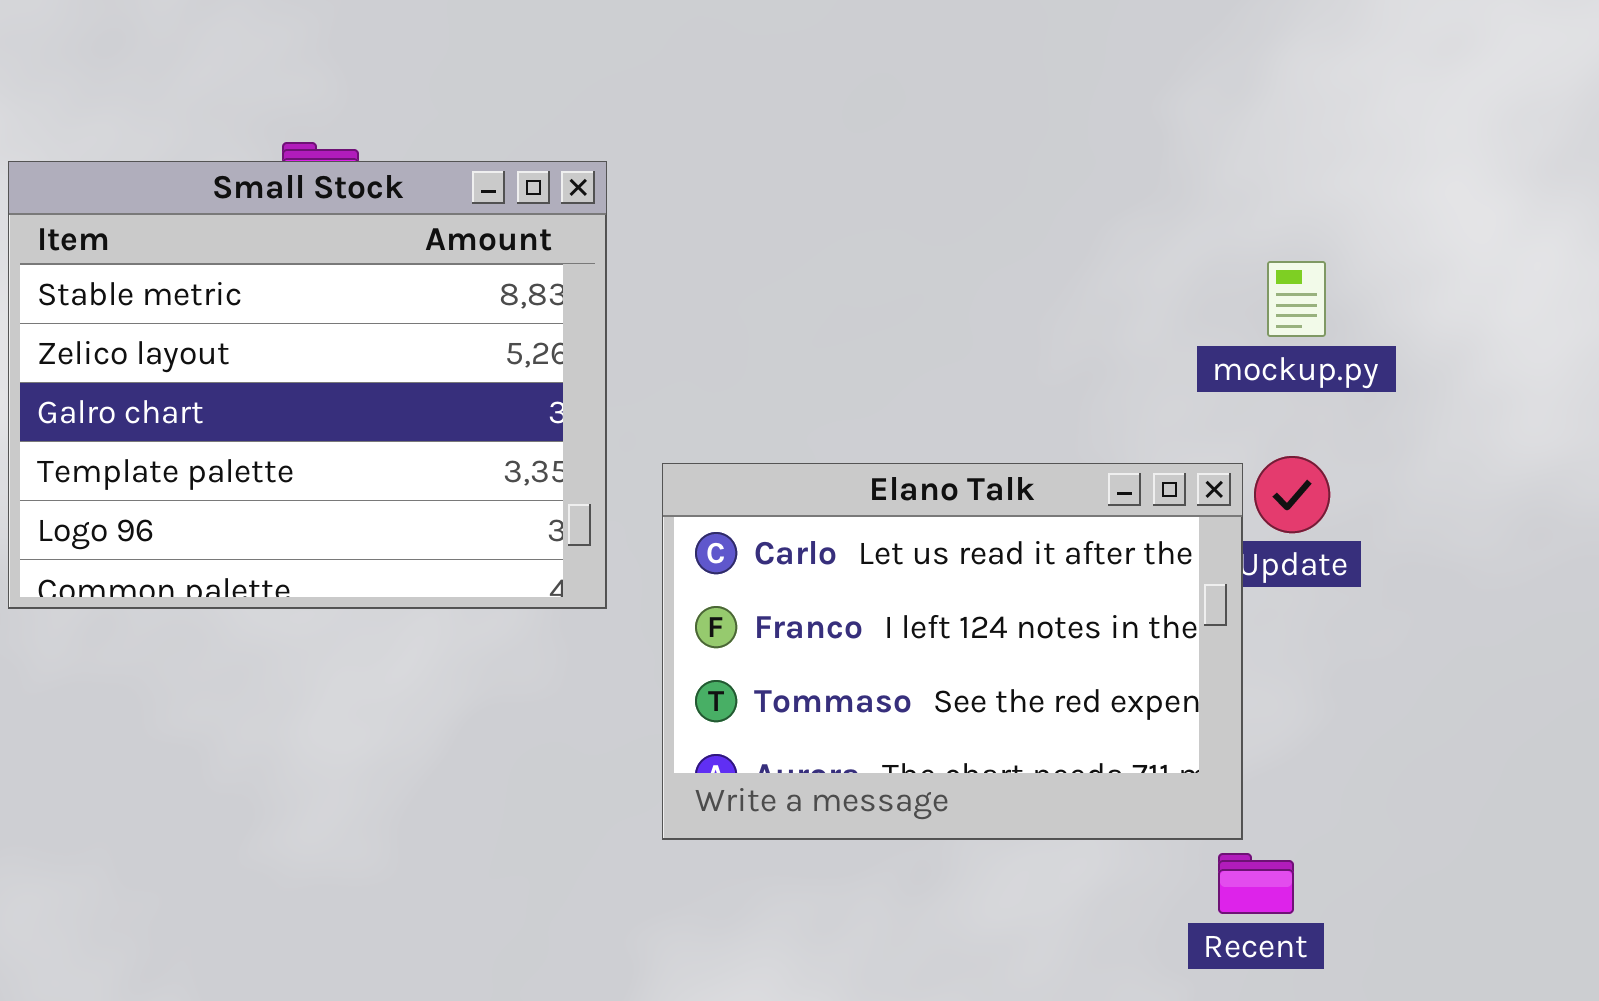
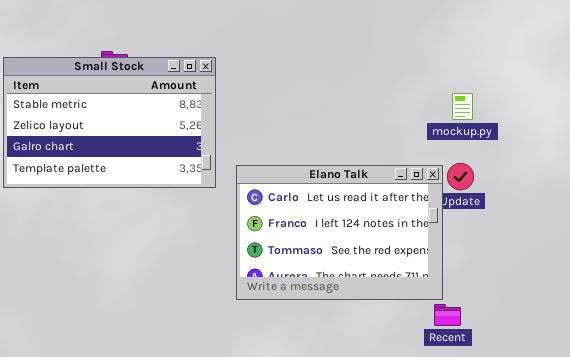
Small Stock: [8,161,607,609] -> [3,57,216,188], resized

